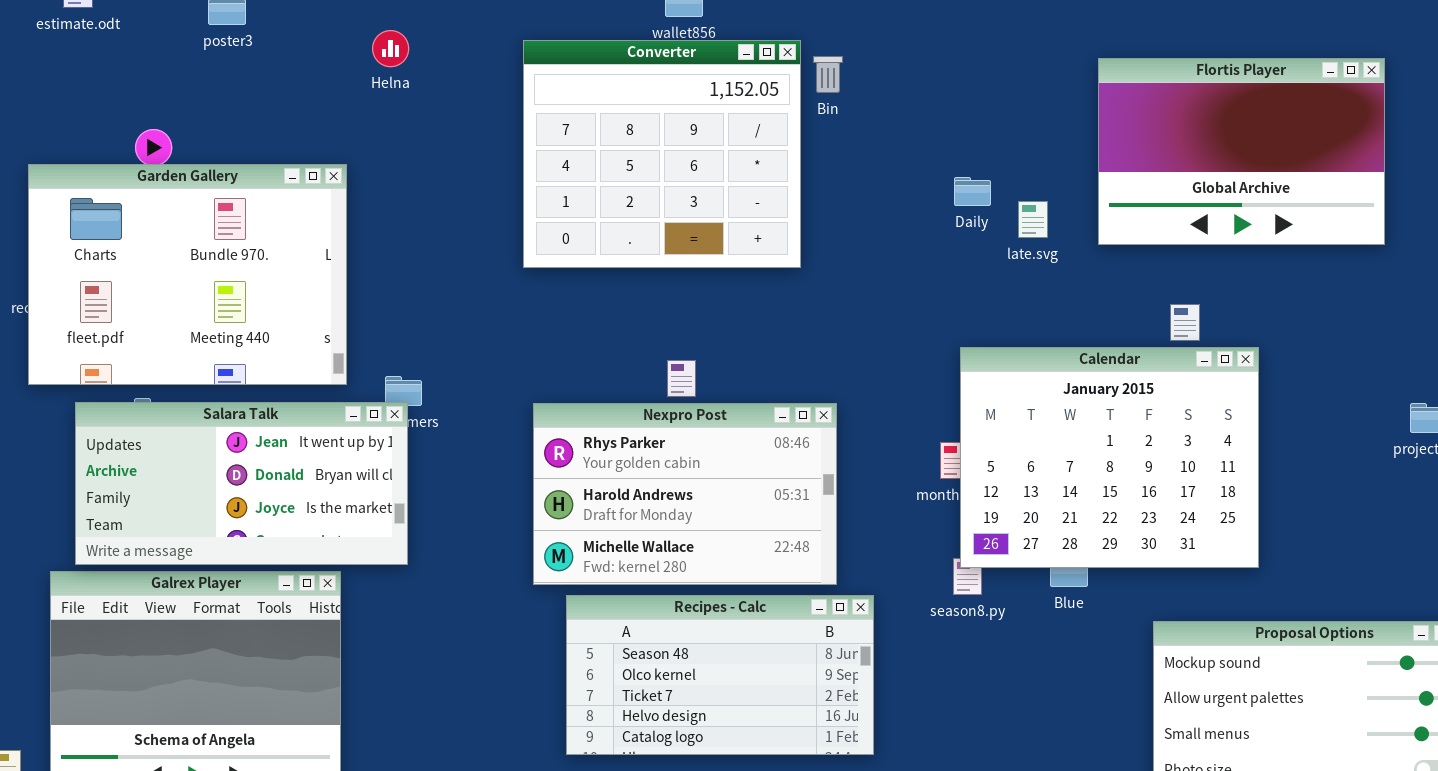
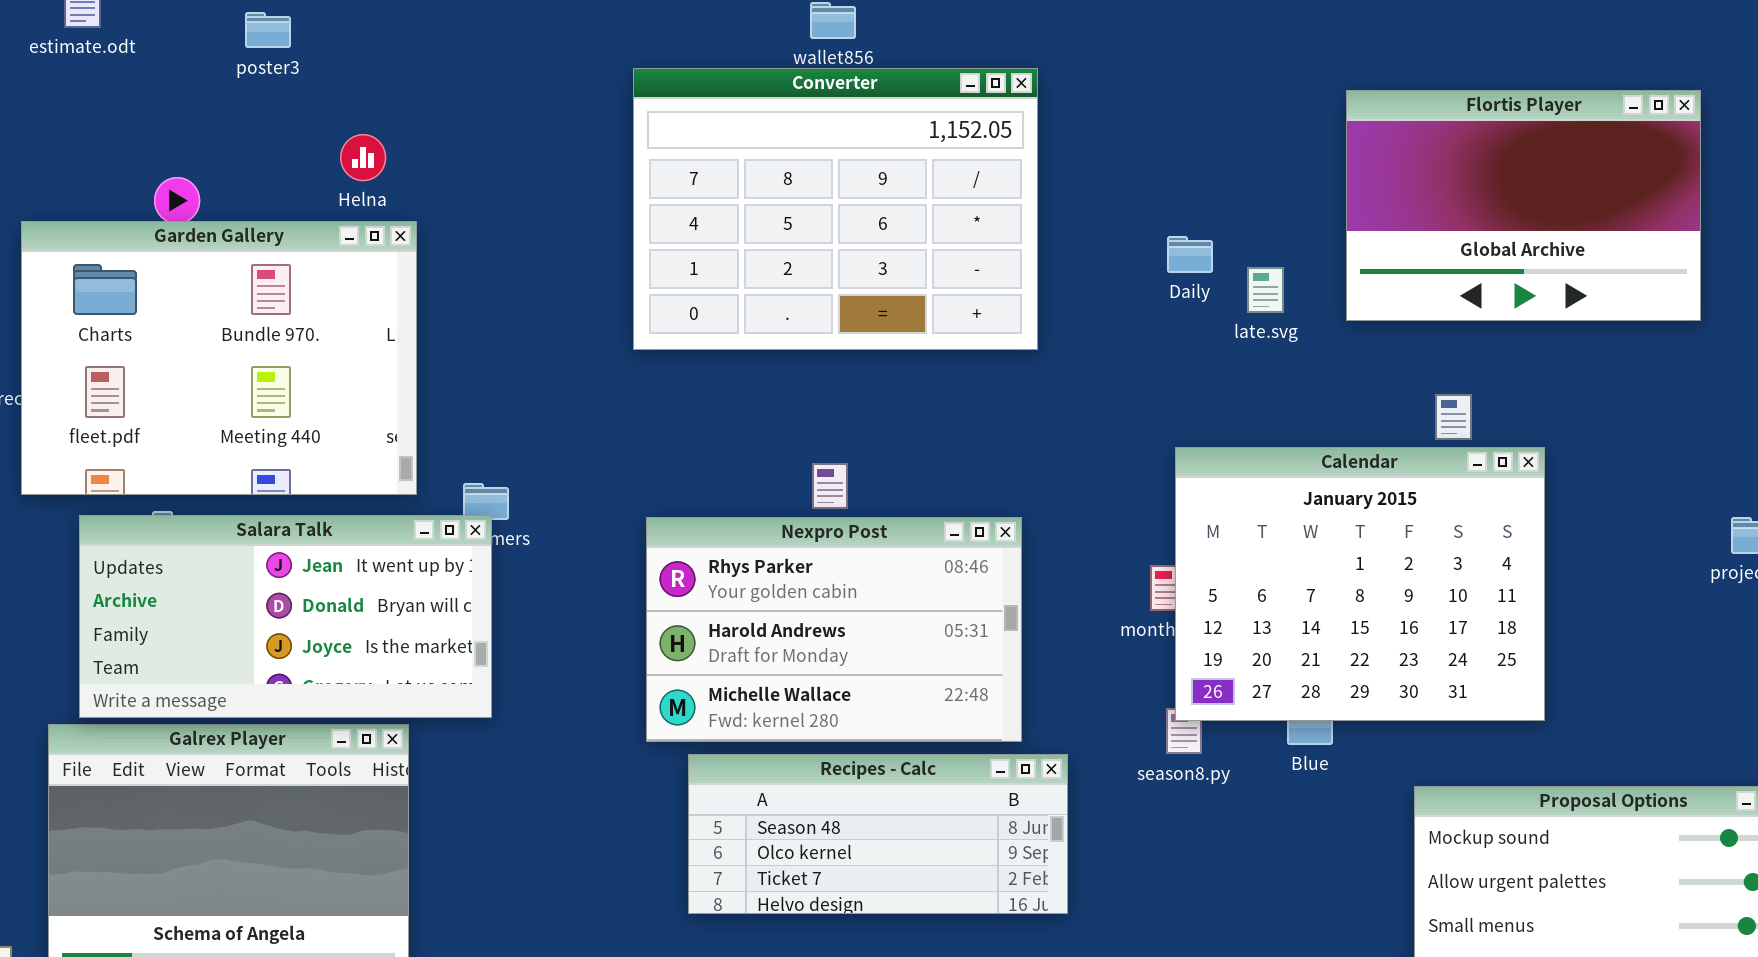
Helna: [372,30,409,67] -> [340,134,386,181], moved
Converter: [523,40,801,268] -> [633,68,1038,350], resized
Recipes - Calc: [566,595,874,755] -> [688,754,1068,914], resized

